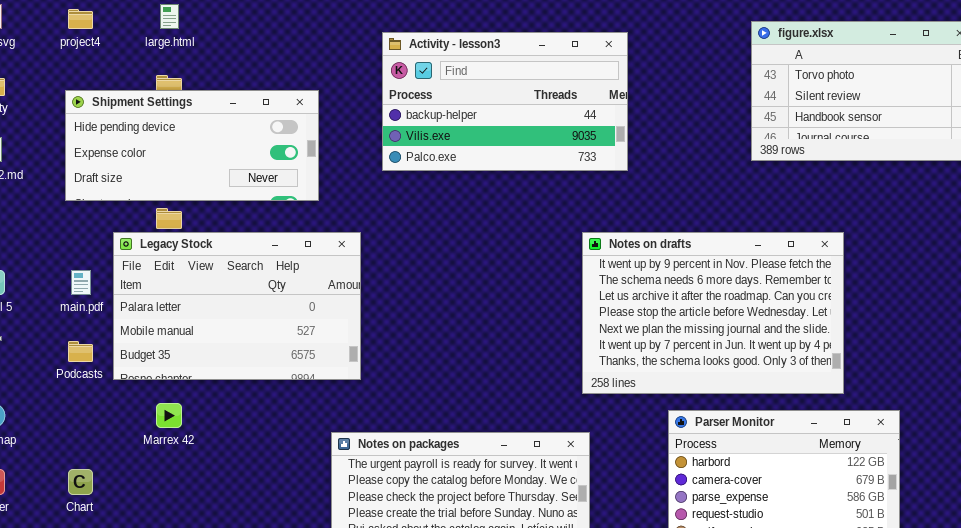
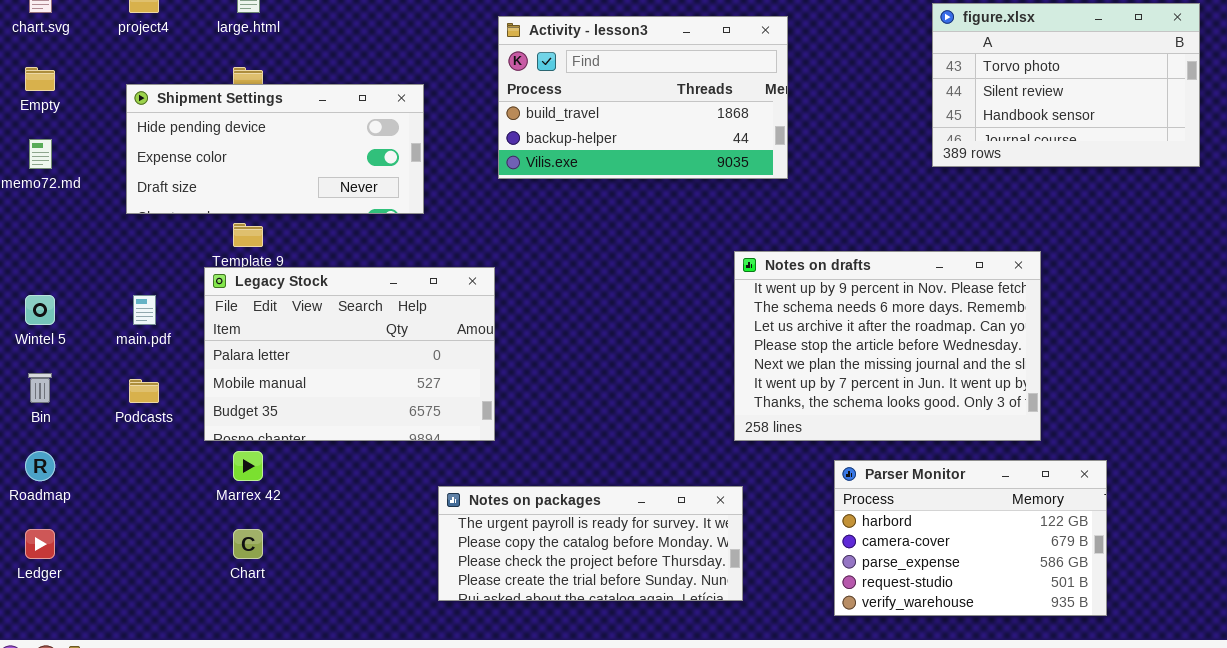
Activity - lesson3: [382,32,628,171] -> [498,16,788,179], scrolled up 1 row
Legacy Stock: [113,232,361,380] -> [204,267,495,441], moved
Chart: [68,469,93,495] -> [233,529,263,559], moved

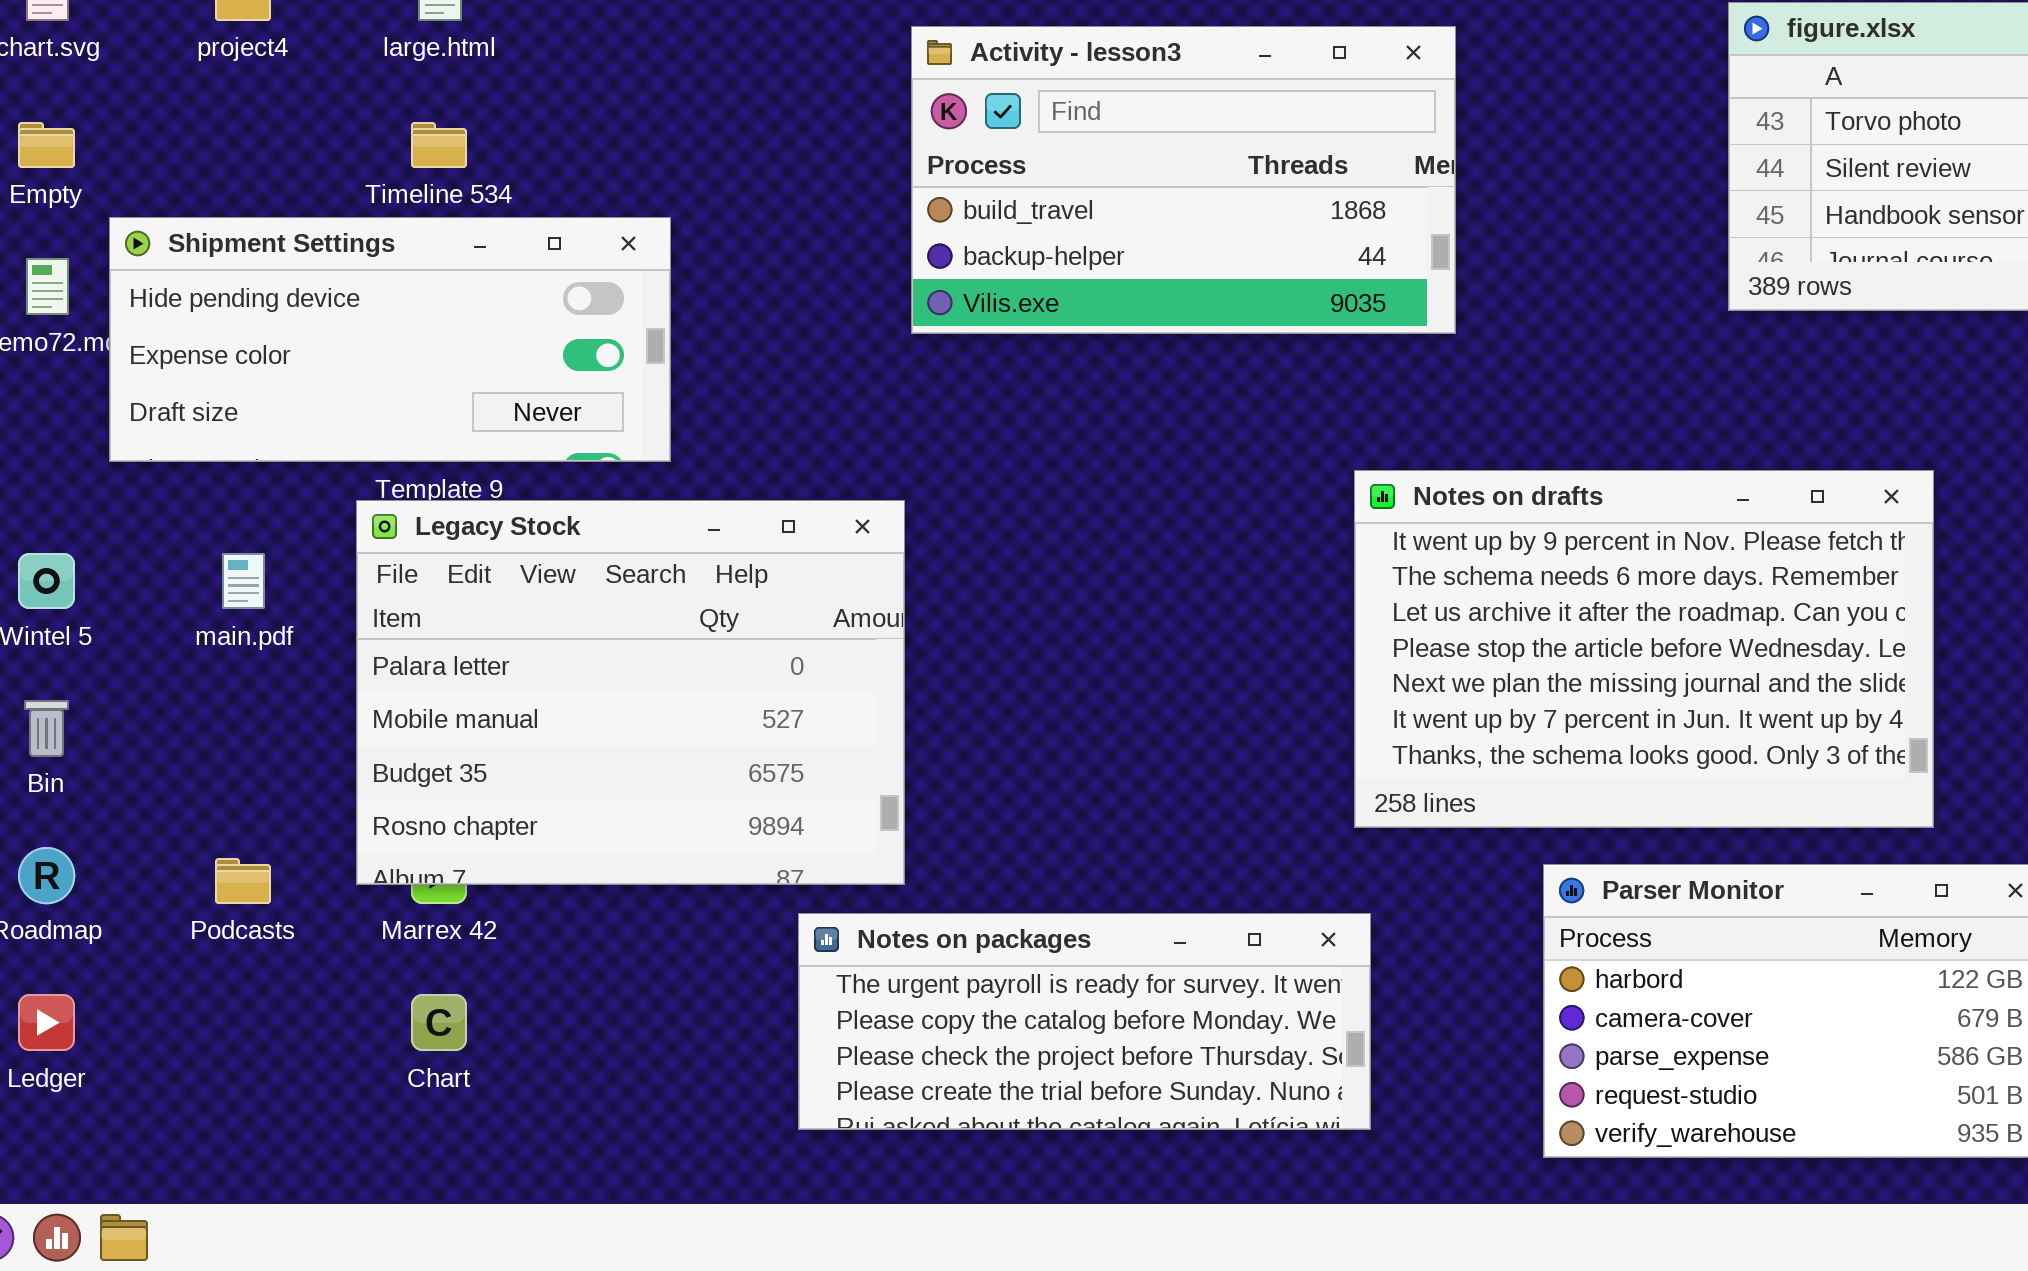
Shipment Settings: [126,84,424,214] -> [109,217,671,462], moved
Legacy Stock: [204,267,495,441] -> [356,500,905,885], resized
Podcasts: [129,379,159,403] -> [215,858,271,904], moved

